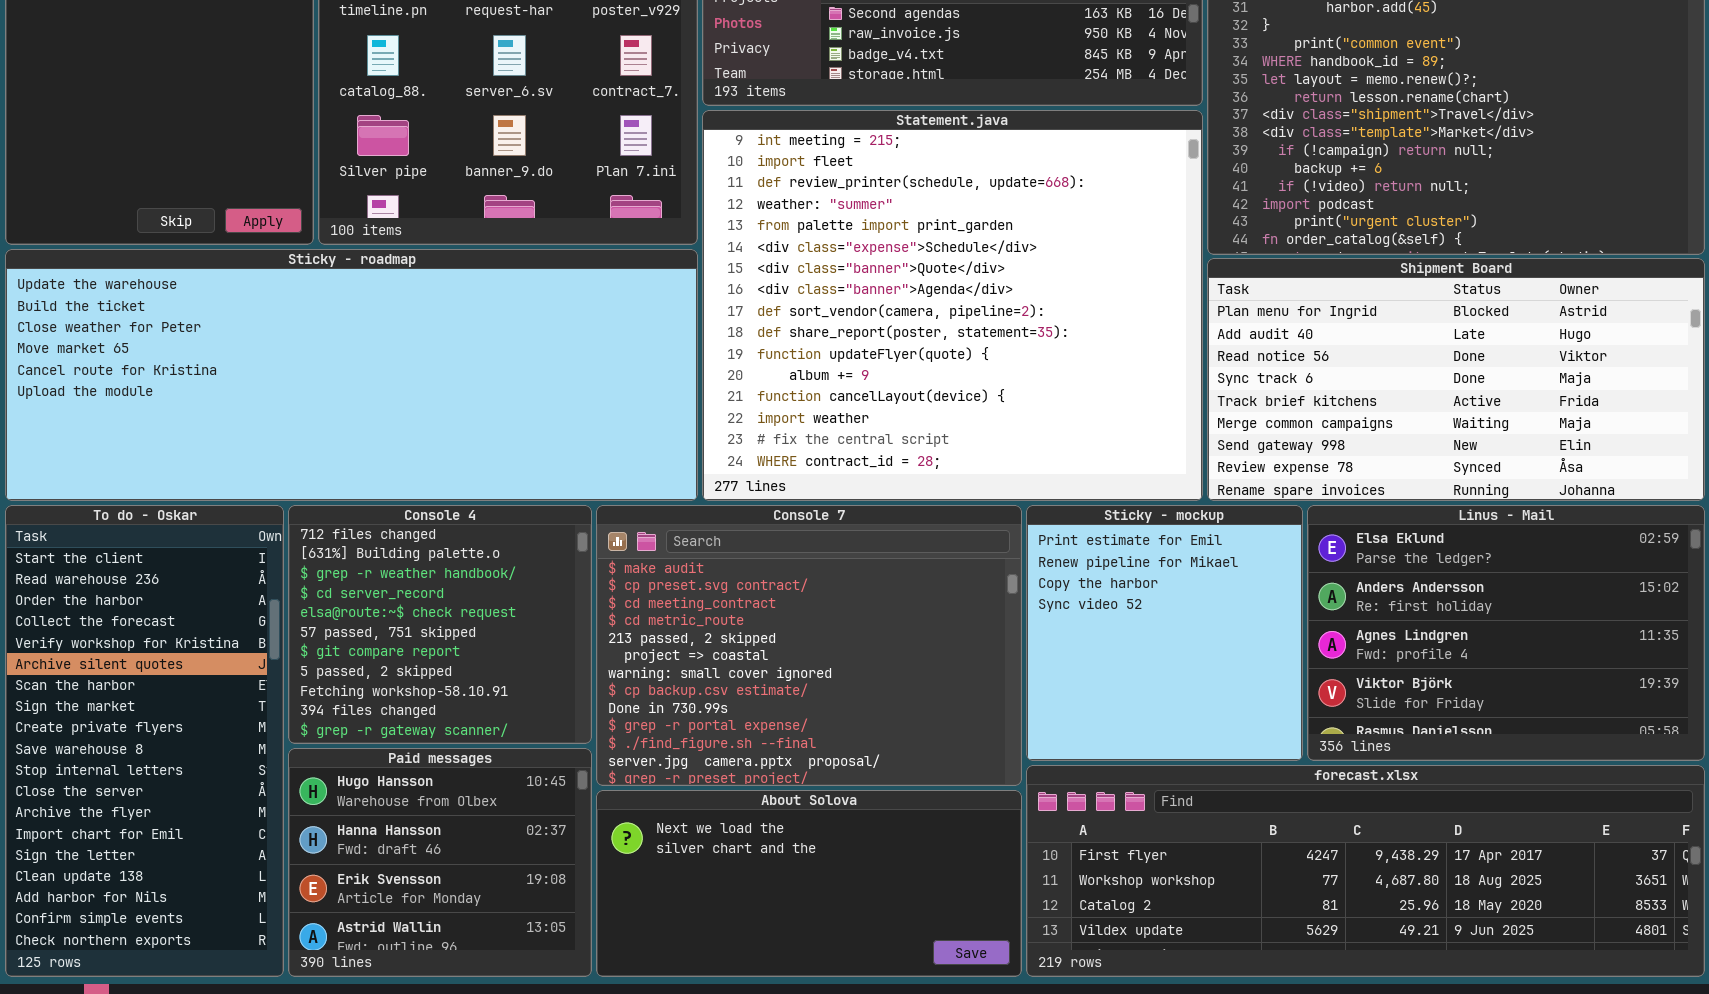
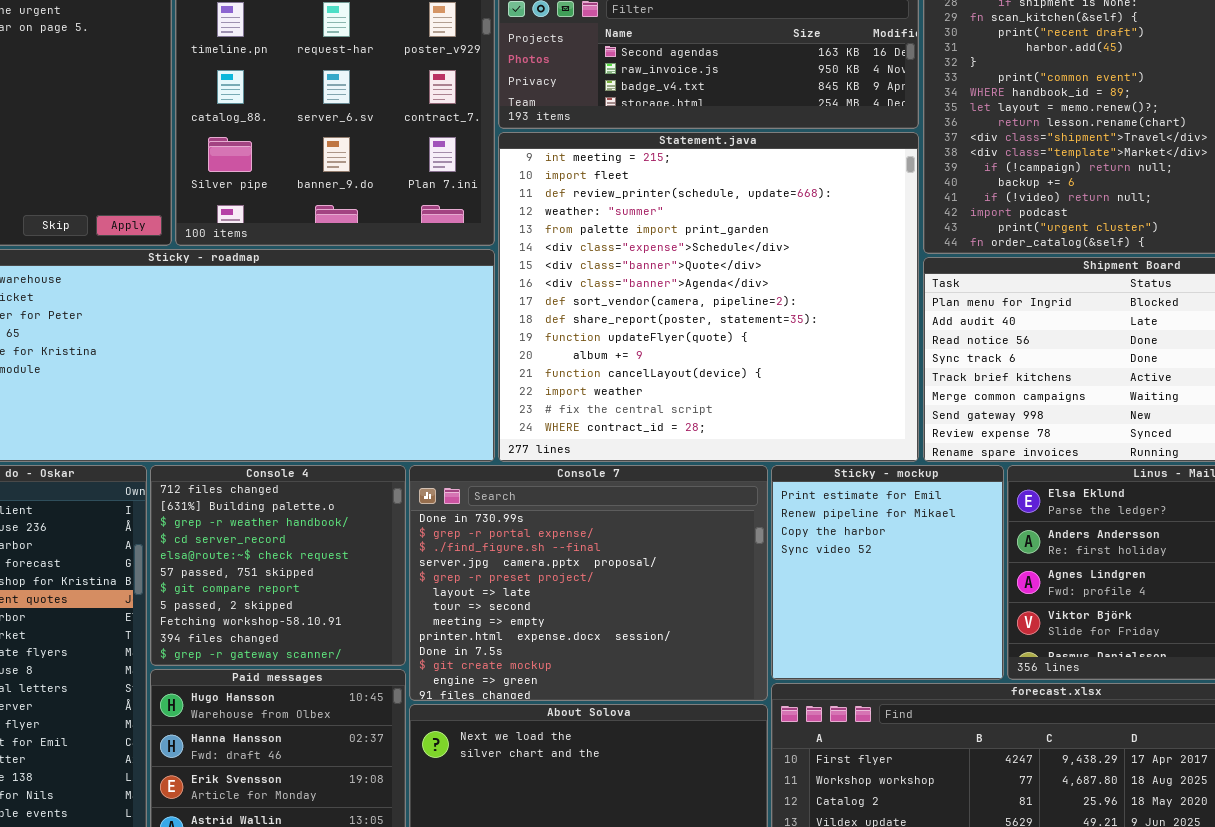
Console 7: [596,505,1022,786] -> [409,465,768,701], scrolled down 8 rows

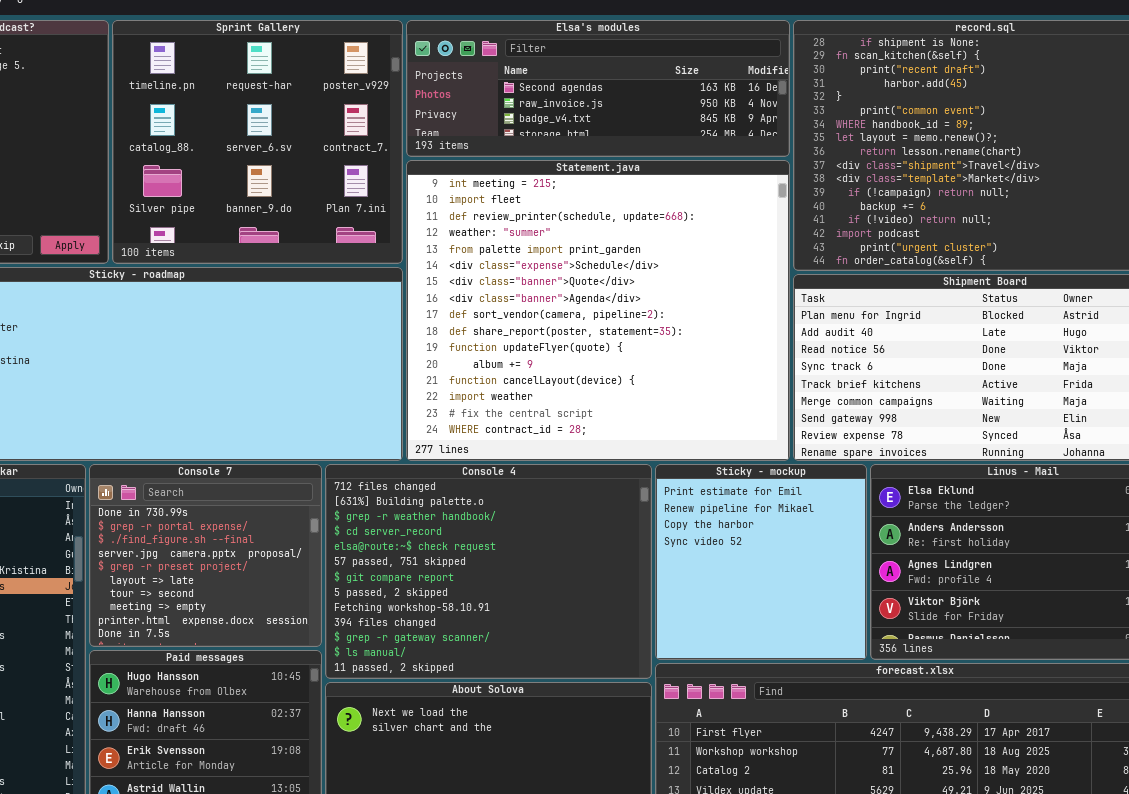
Console 4: [150,465,406,666] -> [325,464,652,679], moved, resized
Console 7: [409,465,768,701] -> [89,464,322,647], moved, resized

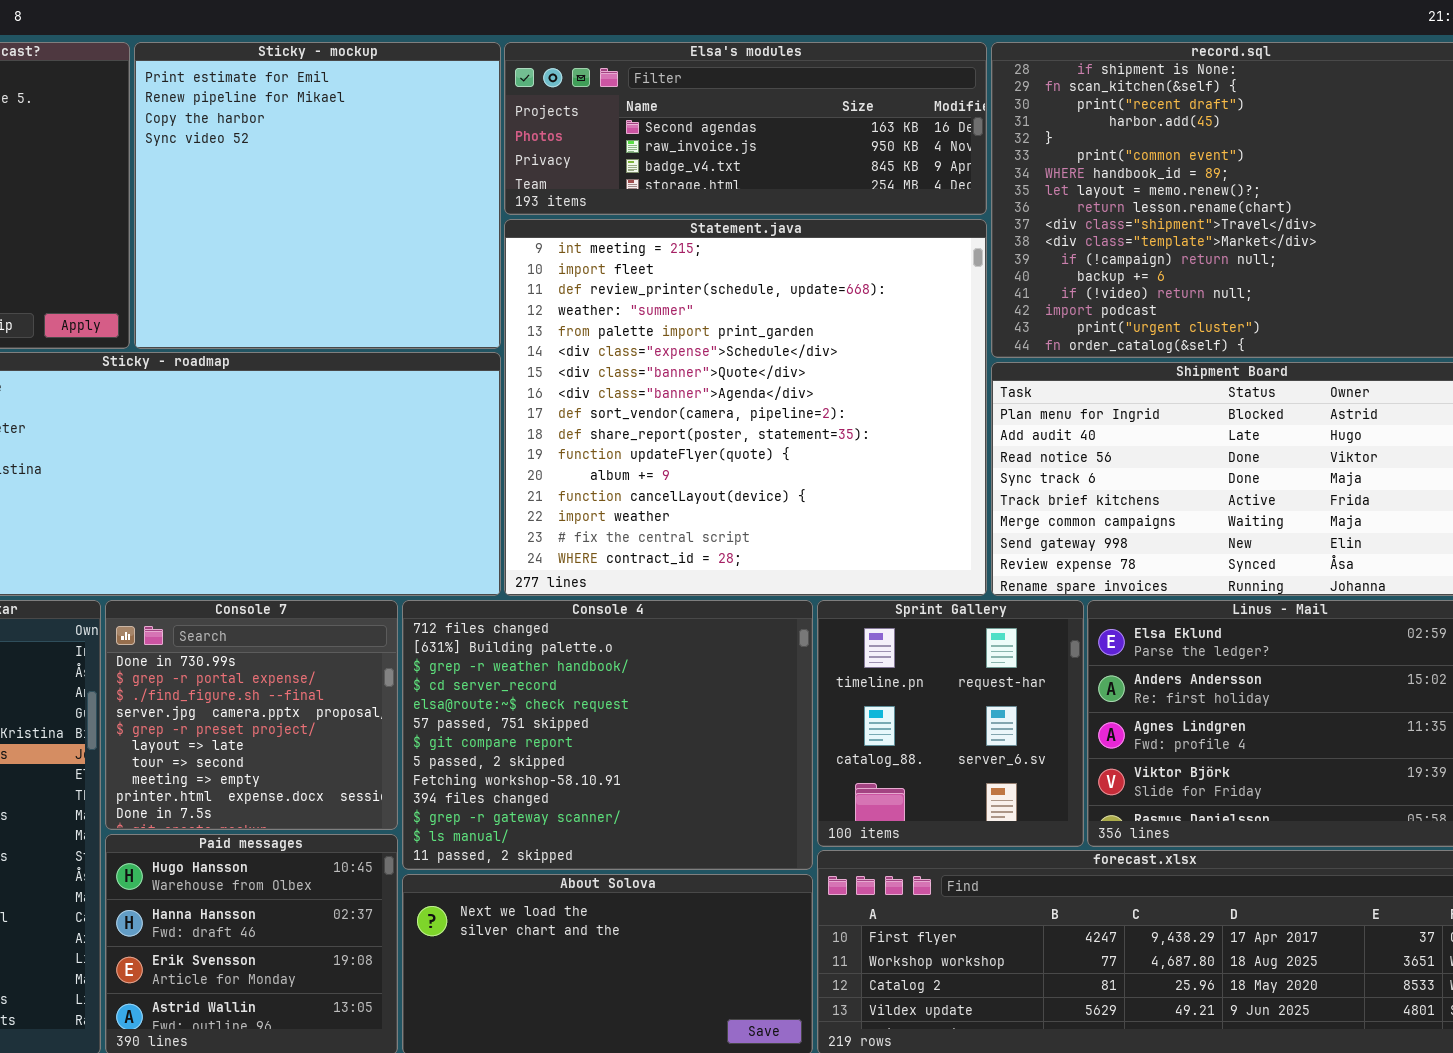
Sprint Gallery: [112,20,403,264] -> [817,600,1084,847], moved, resized
Sticky - mockup: [655,464,867,660] -> [134,42,501,349], moved, resized

